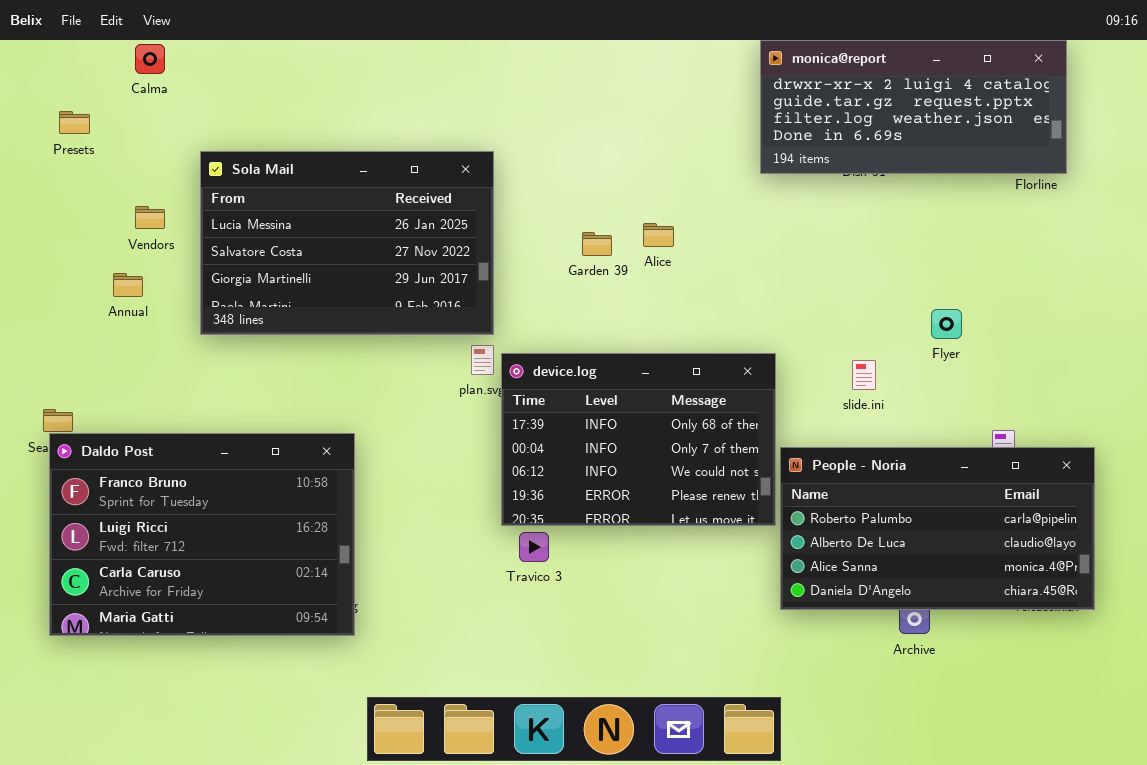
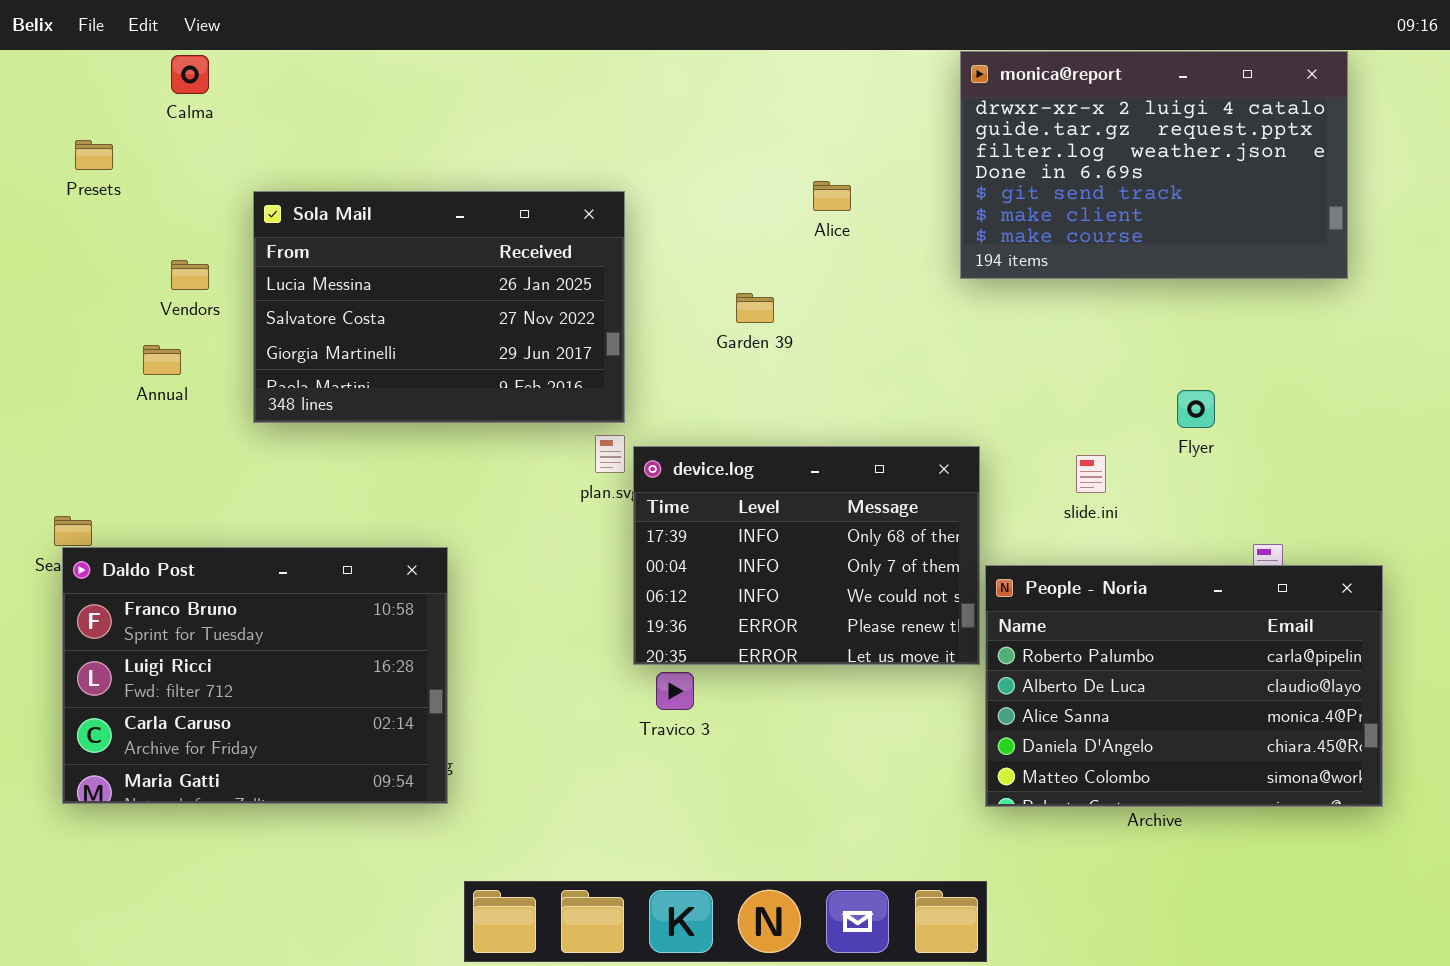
monica@report: [760,40,1067,174] -> [960,51,1348,279], resized
Alice: [643,223,674,247] -> [813,181,851,211], moved
People - Noria: [780,447,1095,610] -> [985,565,1383,807], resized

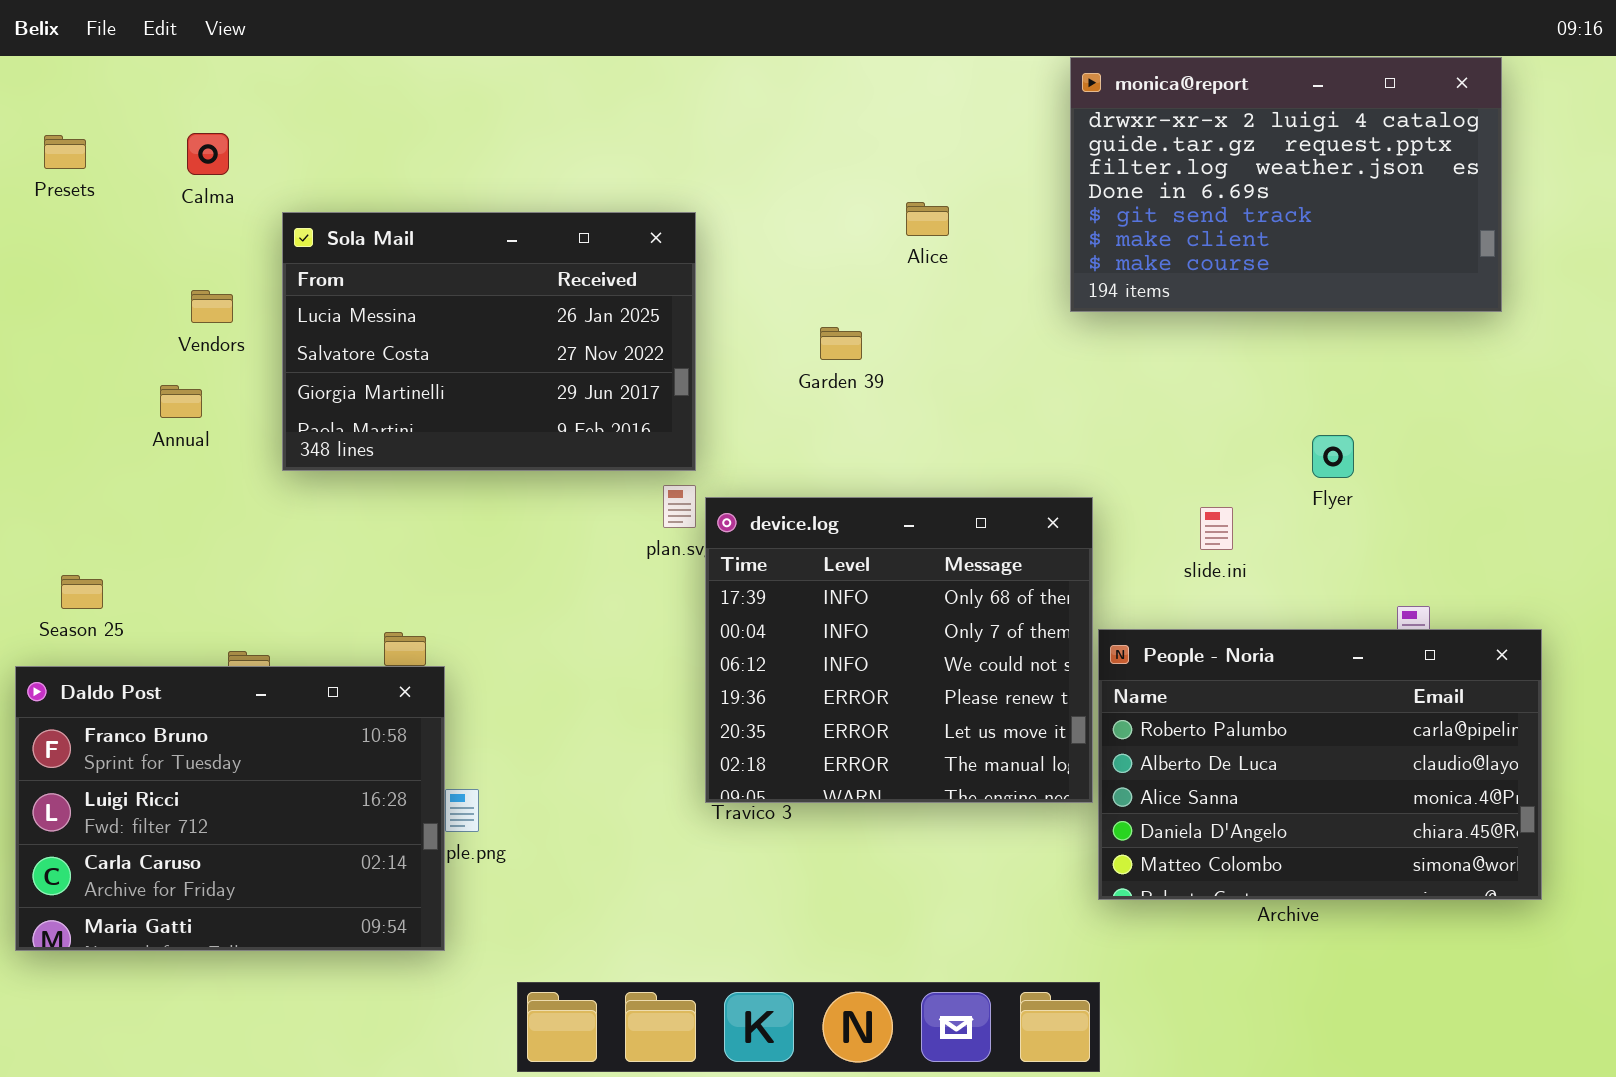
Calma: [171,55,209,94] -> [187,133,229,175], moved
Presets: [75,140,113,170] -> [44,135,86,169], moved
device.log: [633,446,980,665] -> [705,497,1093,803], resized
Daldo Post: [62,547,448,804] -> [15,666,445,951], moved

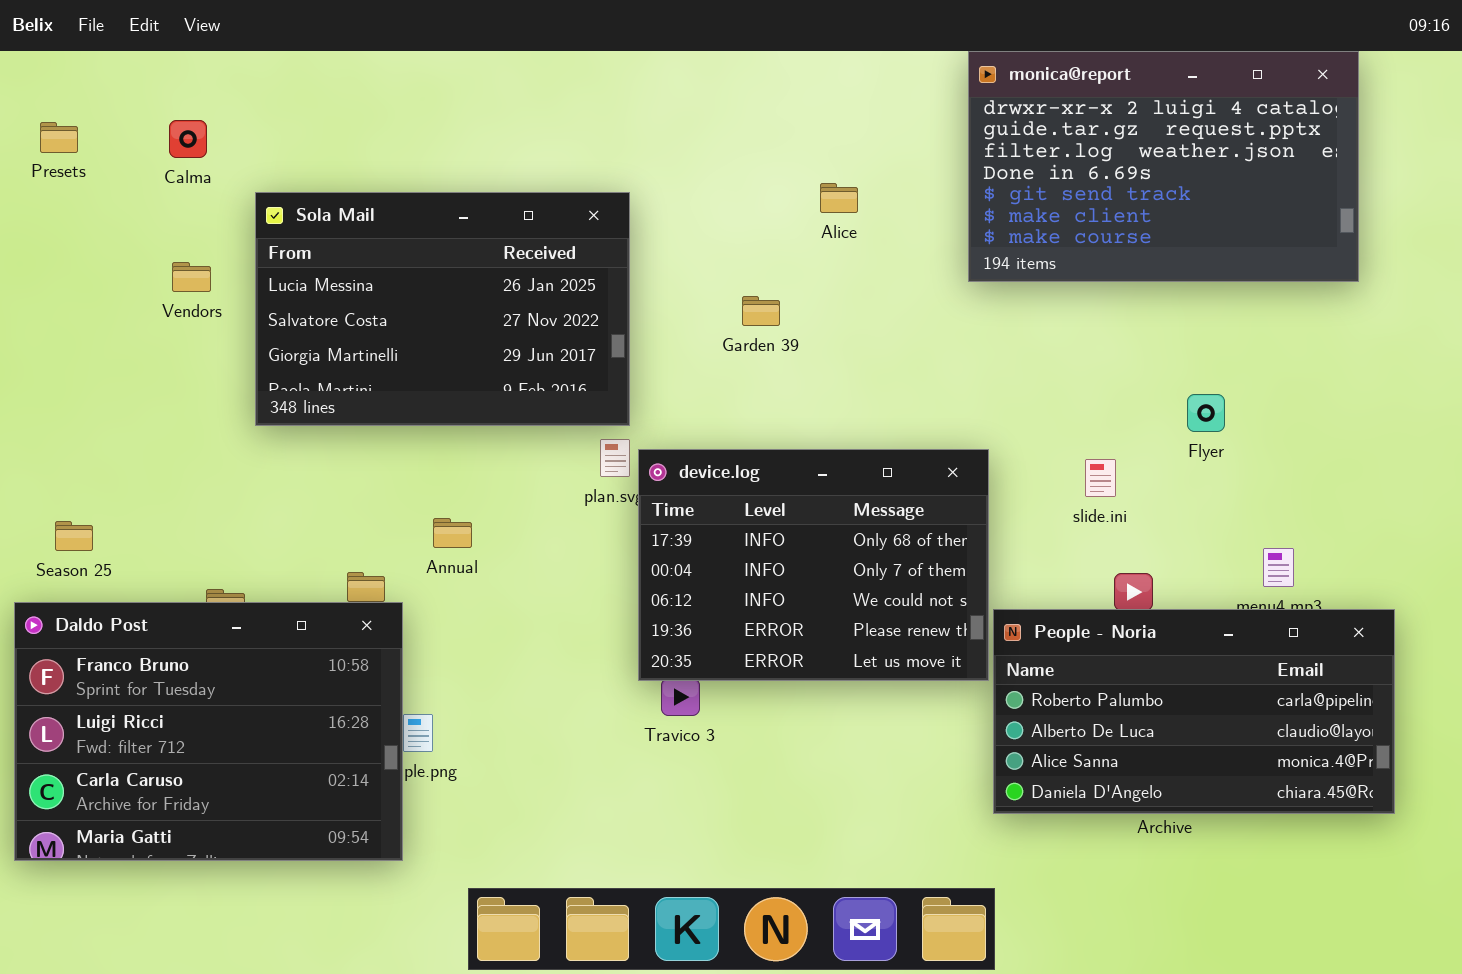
Annual: [160,385,202,418] -> [433,518,472,548], moved
device.log: [705,497,1093,803] -> [638,449,989,681], resized
People - Noria: [1098,629,1542,900] -> [993,609,1395,814], resized

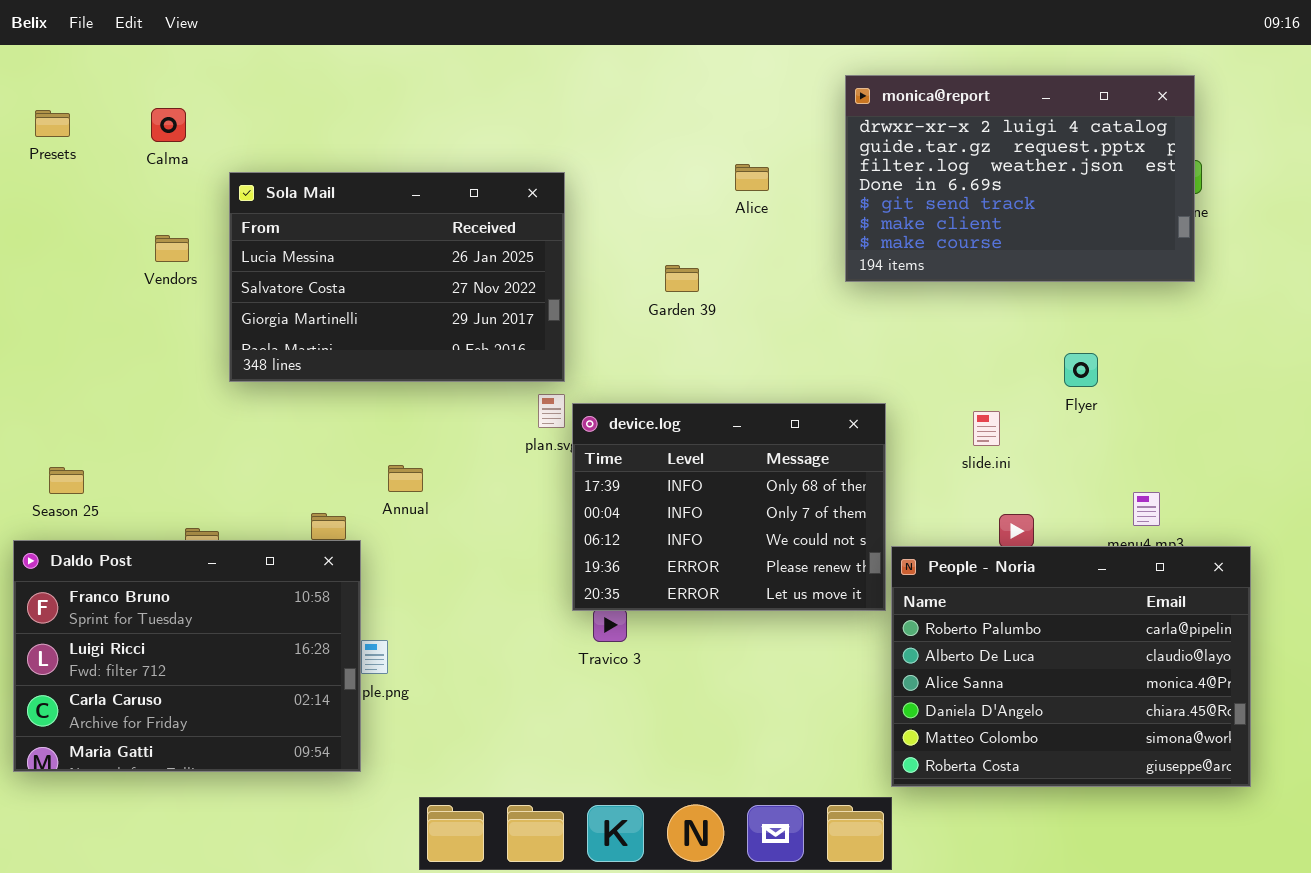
monica@report: [968,51,1359,282] -> [845,75,1195,282], moved
People - Noria: [993,609,1395,814] -> [891,546,1251,787], resized

